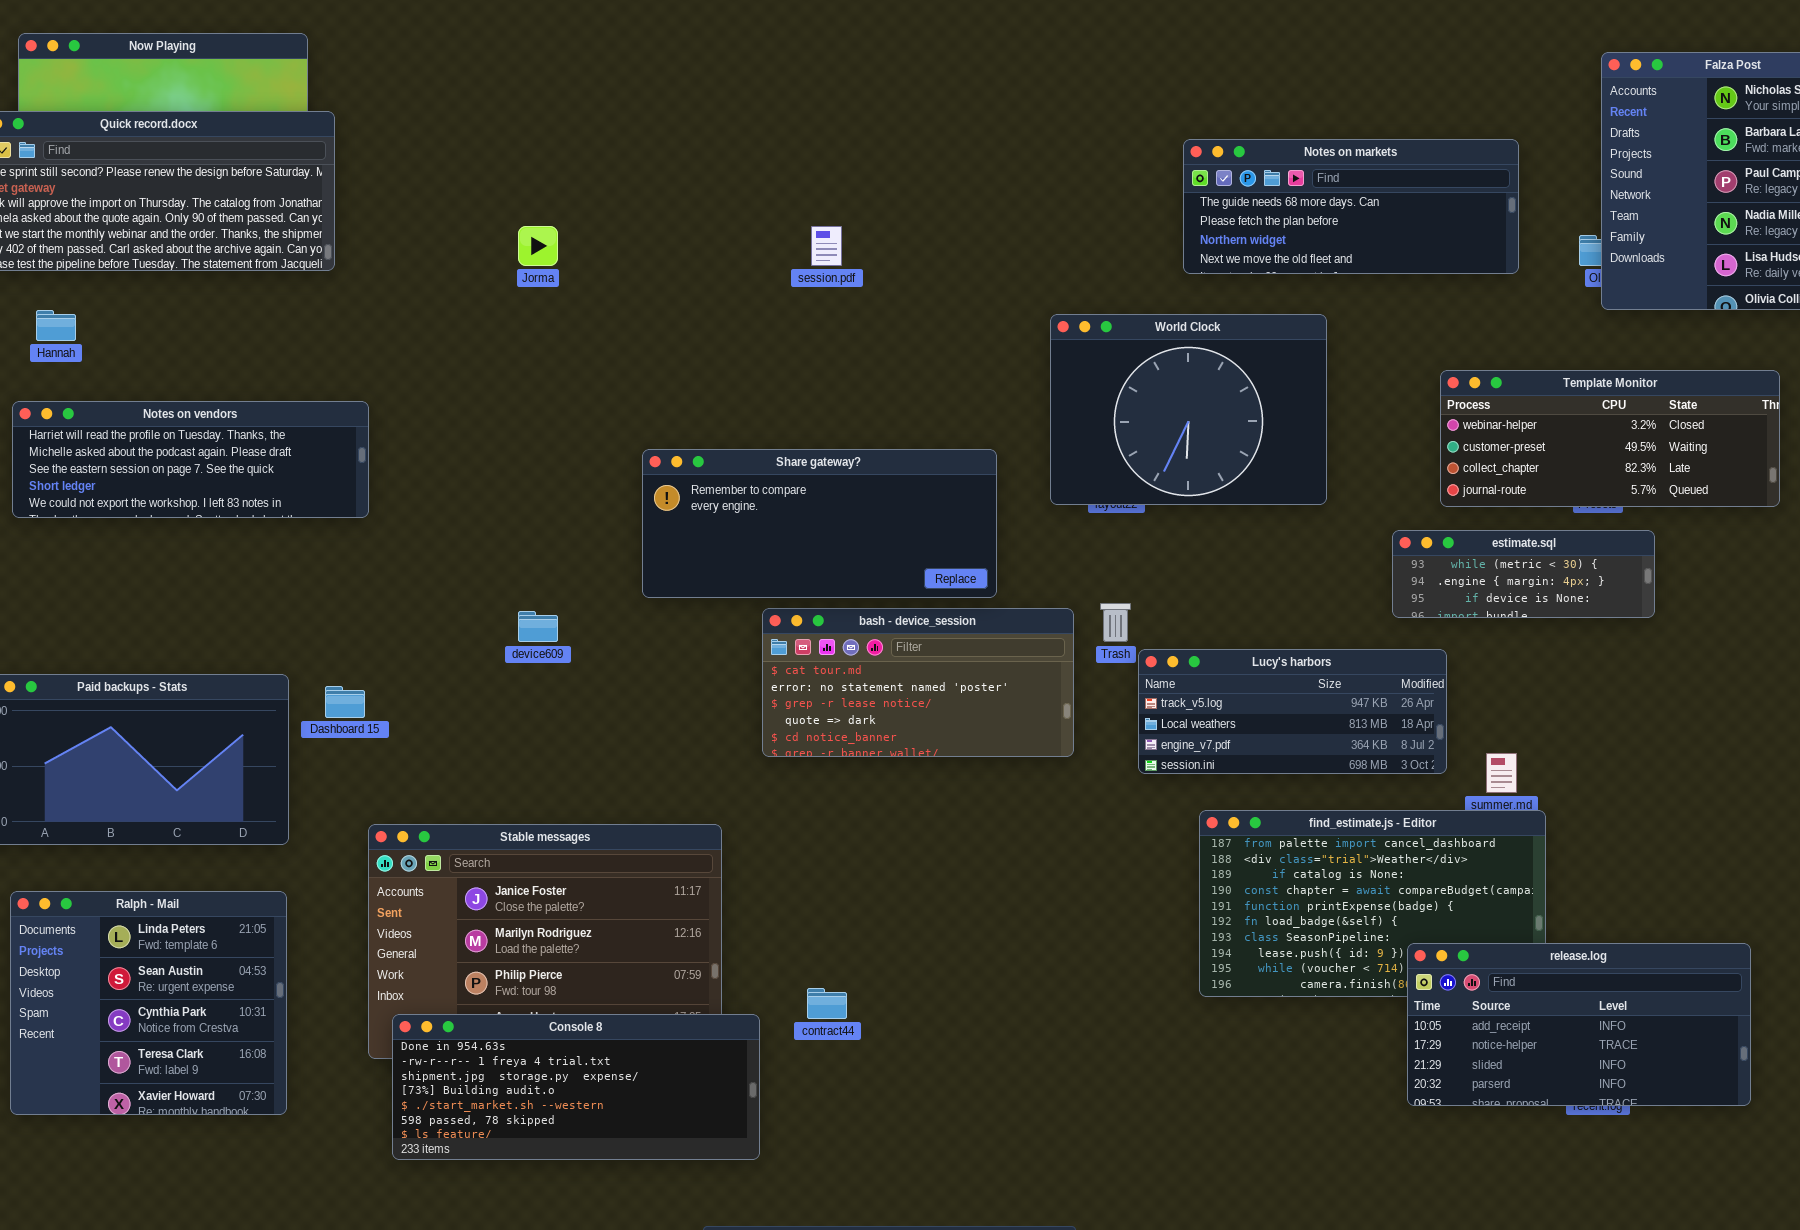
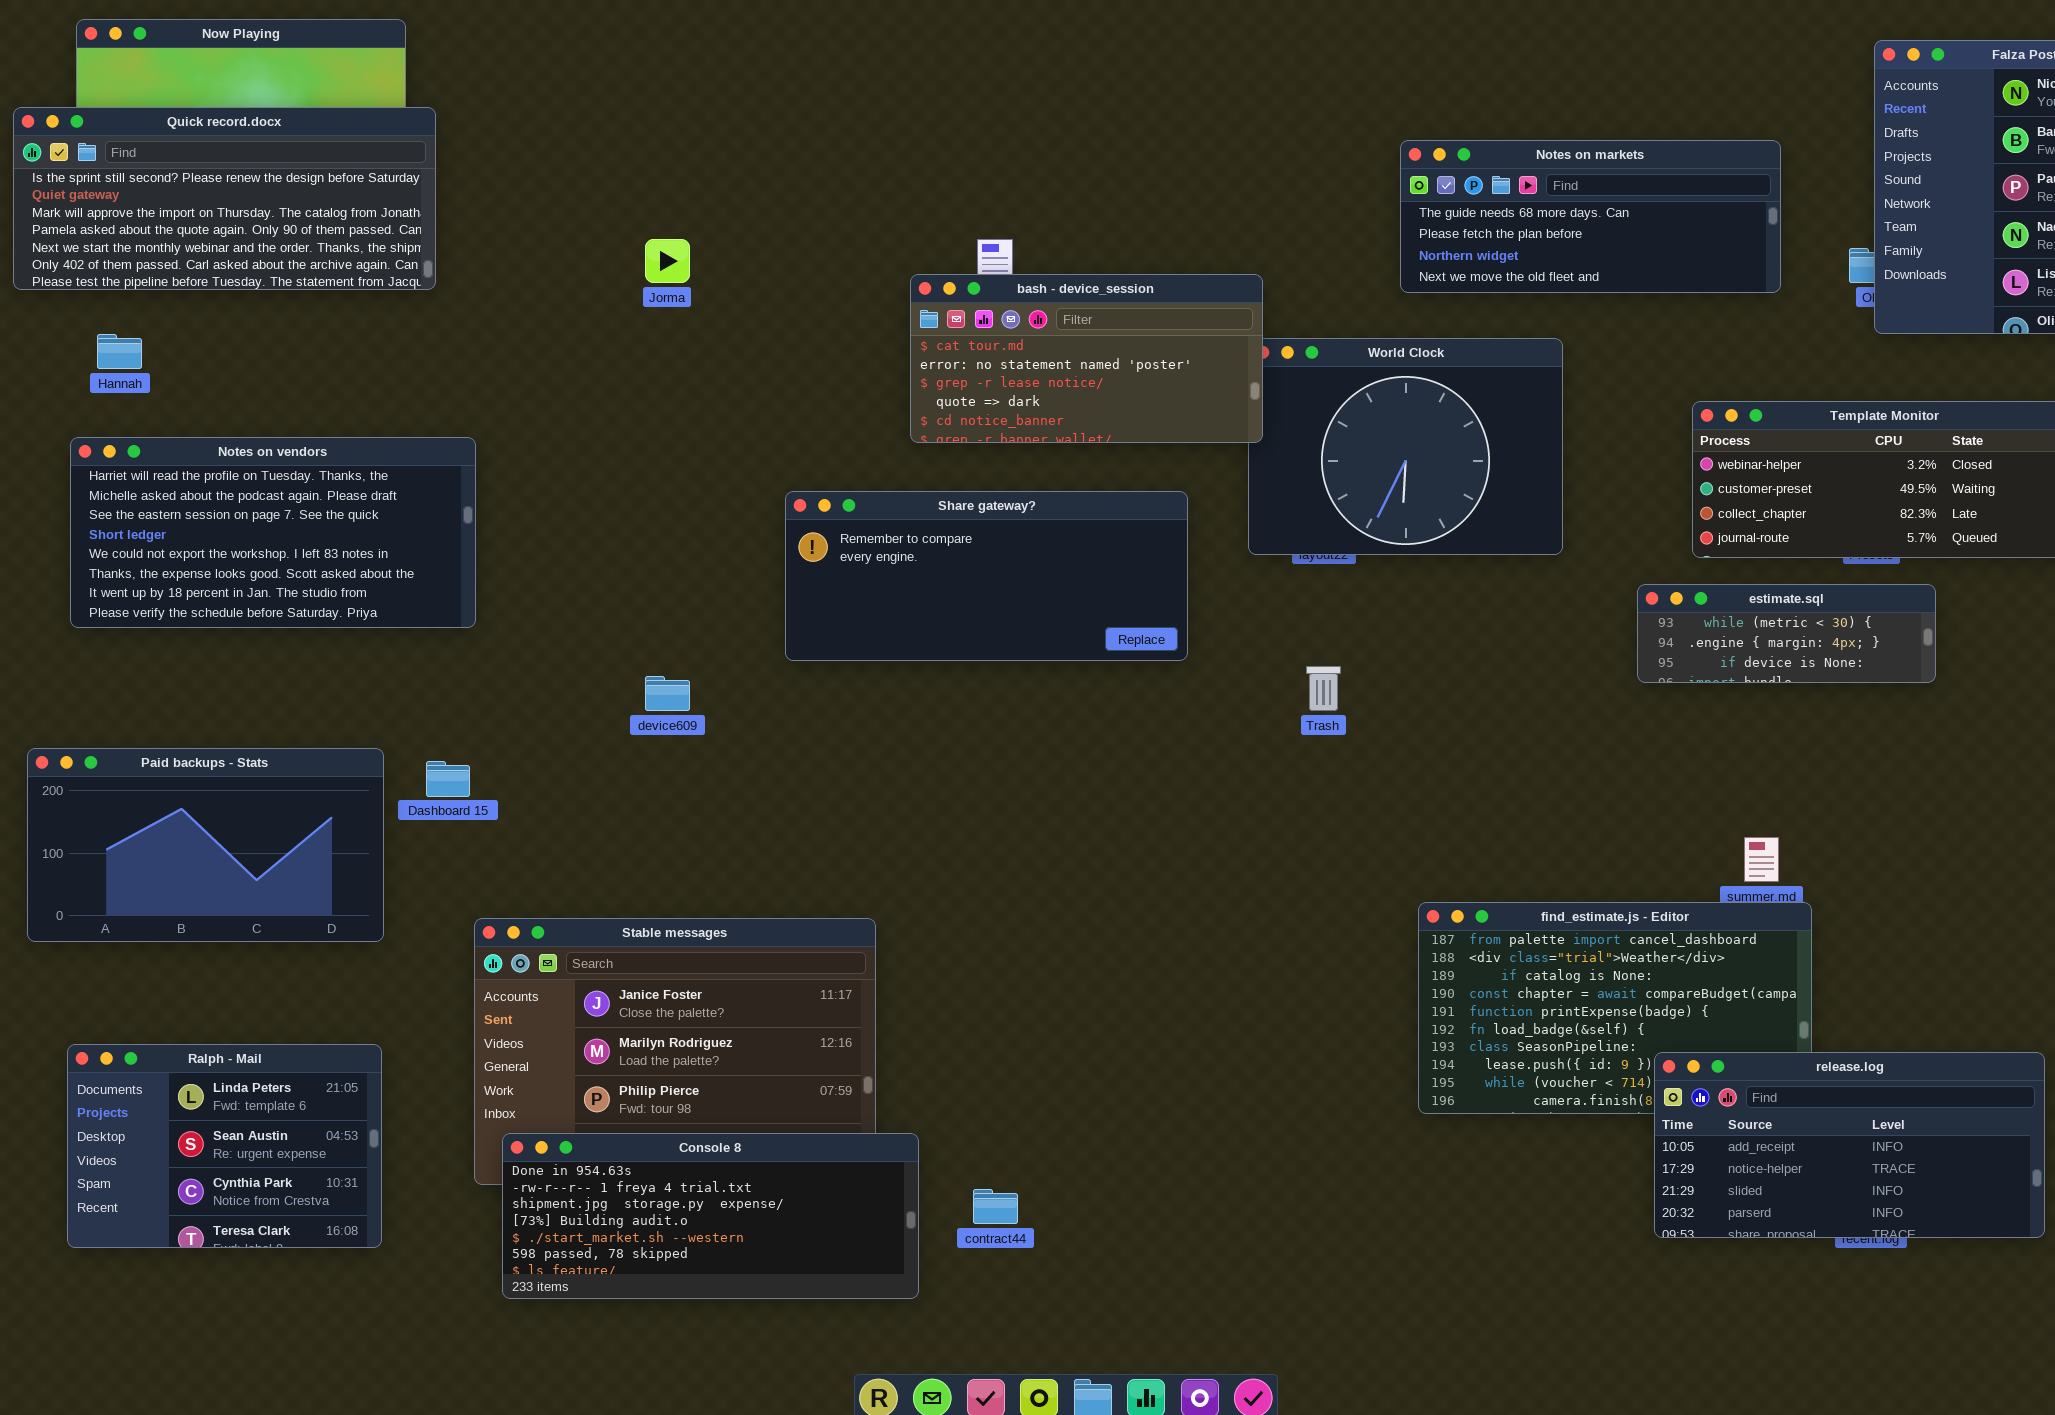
Notes on vendors: [12,401,369,518] -> [70,437,476,628], resized
bash - device_session: [762,608,1074,757] -> [910,274,1263,443], moved
Lucy's harbors: [1138,649,1447,774] -> none, closed
Ralph - Mail: [10,891,287,1115] -> [67,1044,382,1248], resized
contract44: [807,988,847,1019] -> [973,1189,1018,1224], moved

